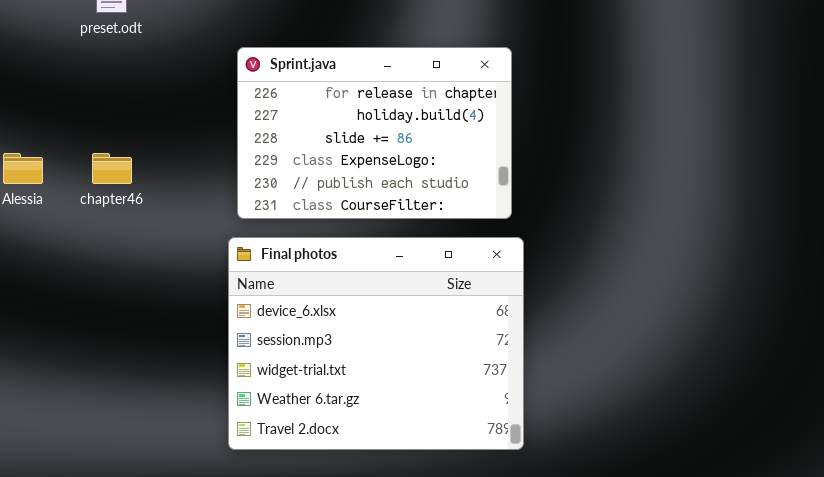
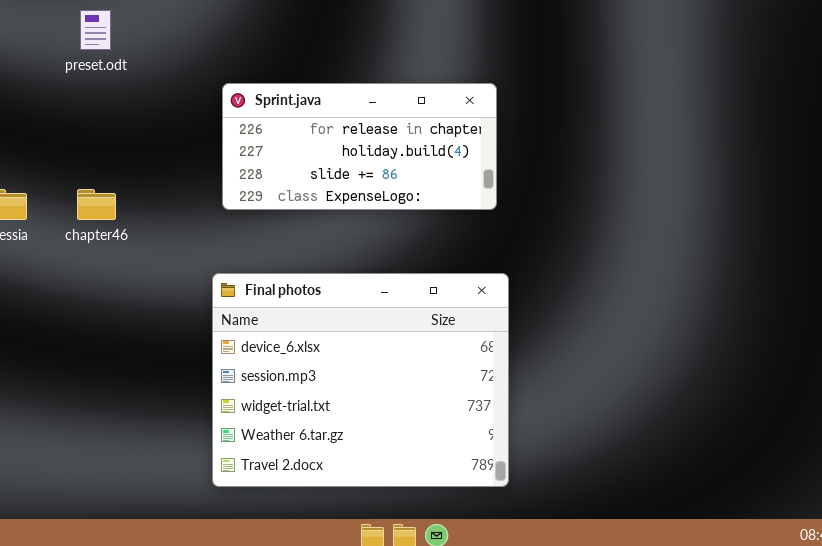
Sprint.java: [237,47,512,219] -> [222,83,497,210], resized

